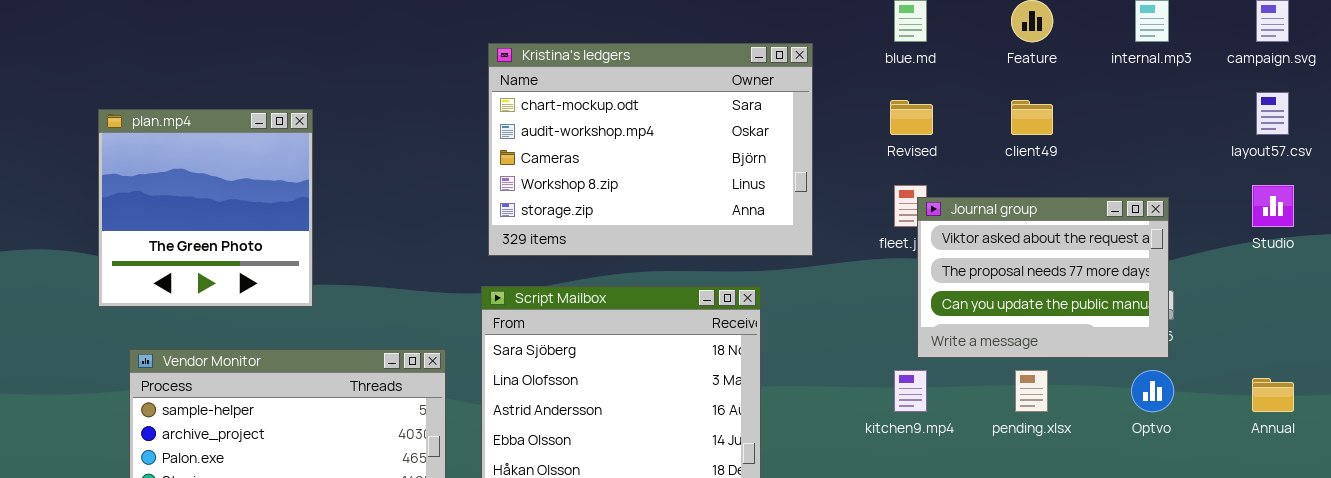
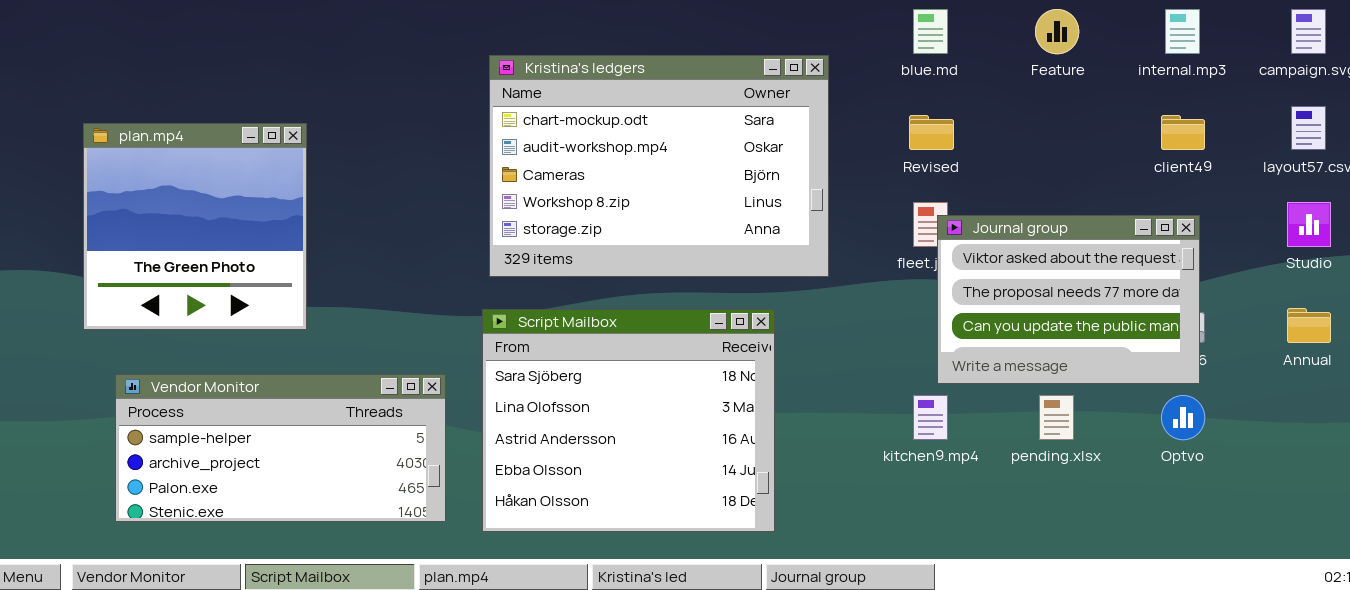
client49: [1011,100,1053,135] -> [1161,115,1205,150], moved
Annual: [1252,378,1294,412] -> [1287,308,1331,343], moved

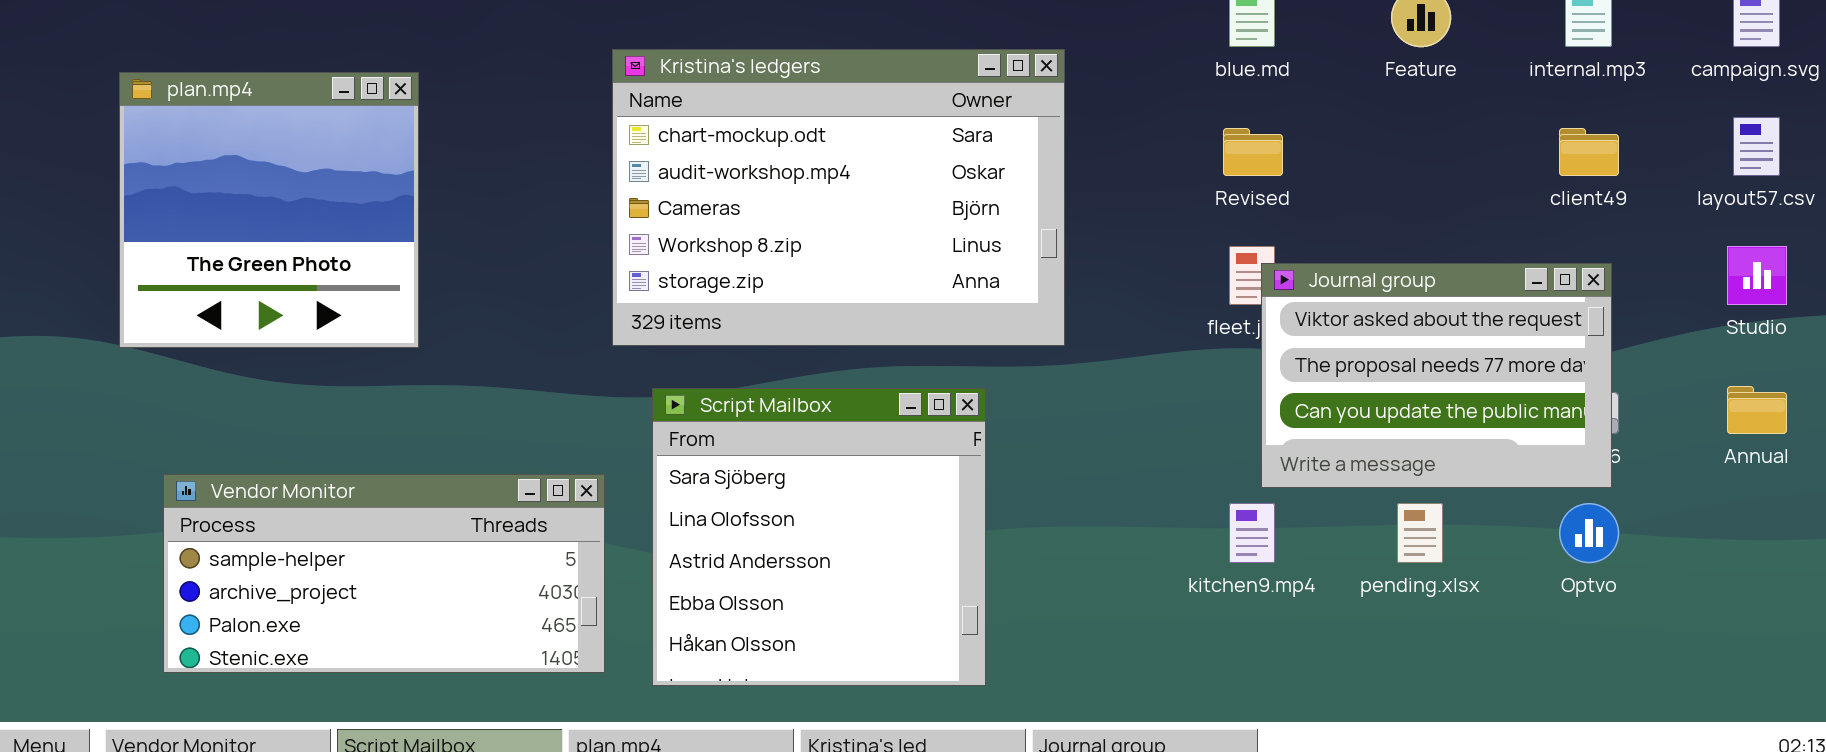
Kristina's ledgers: [489,55,829,277] -> [612,49,1065,346], moved
plan.mp4: [83,123,307,330] -> [119,72,419,348], moved
Script Mailbox: [482,309,775,532] -> [652,388,986,686], resized

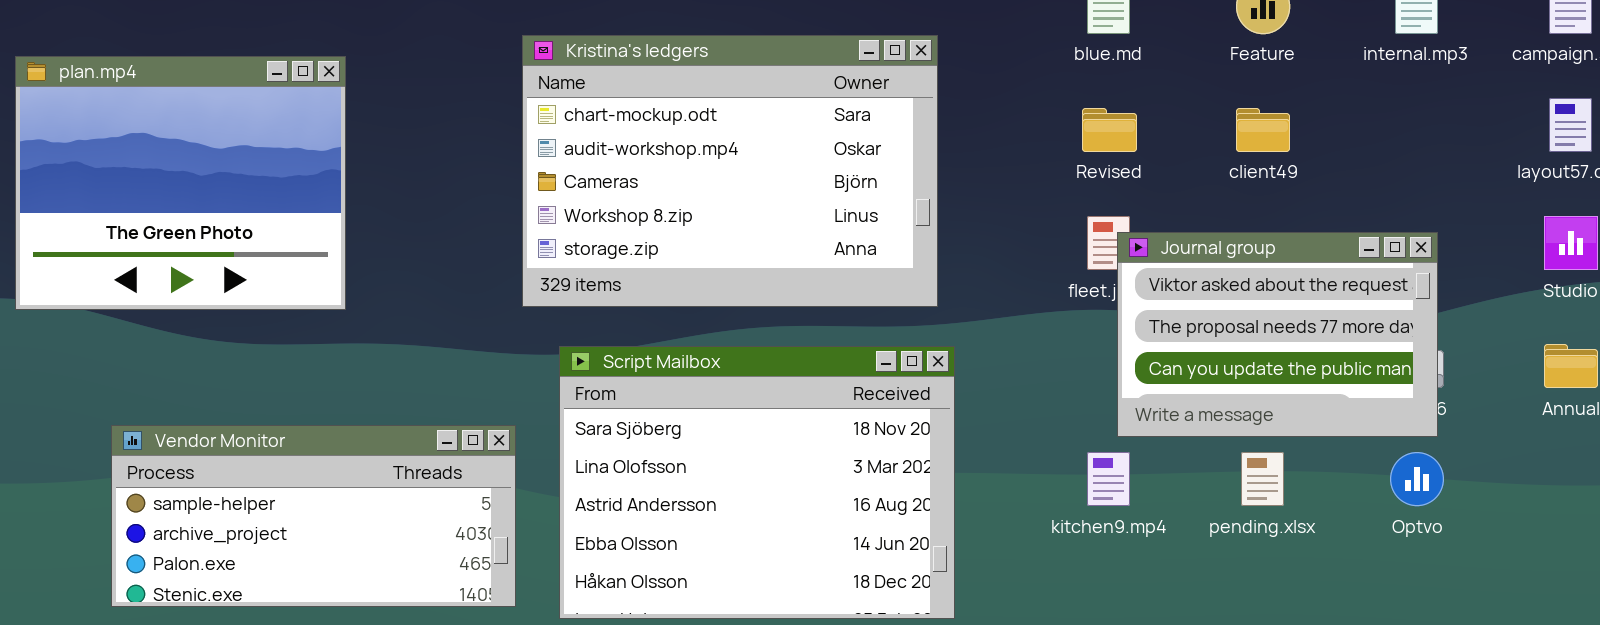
plan.mp4: [119,72,419,348] -> [15,56,346,310], resized
client49: [1559,128,1619,176] -> [1236,108,1290,152], moved
Script Mailbox: [652,388,986,686] -> [559,346,955,619], resized

